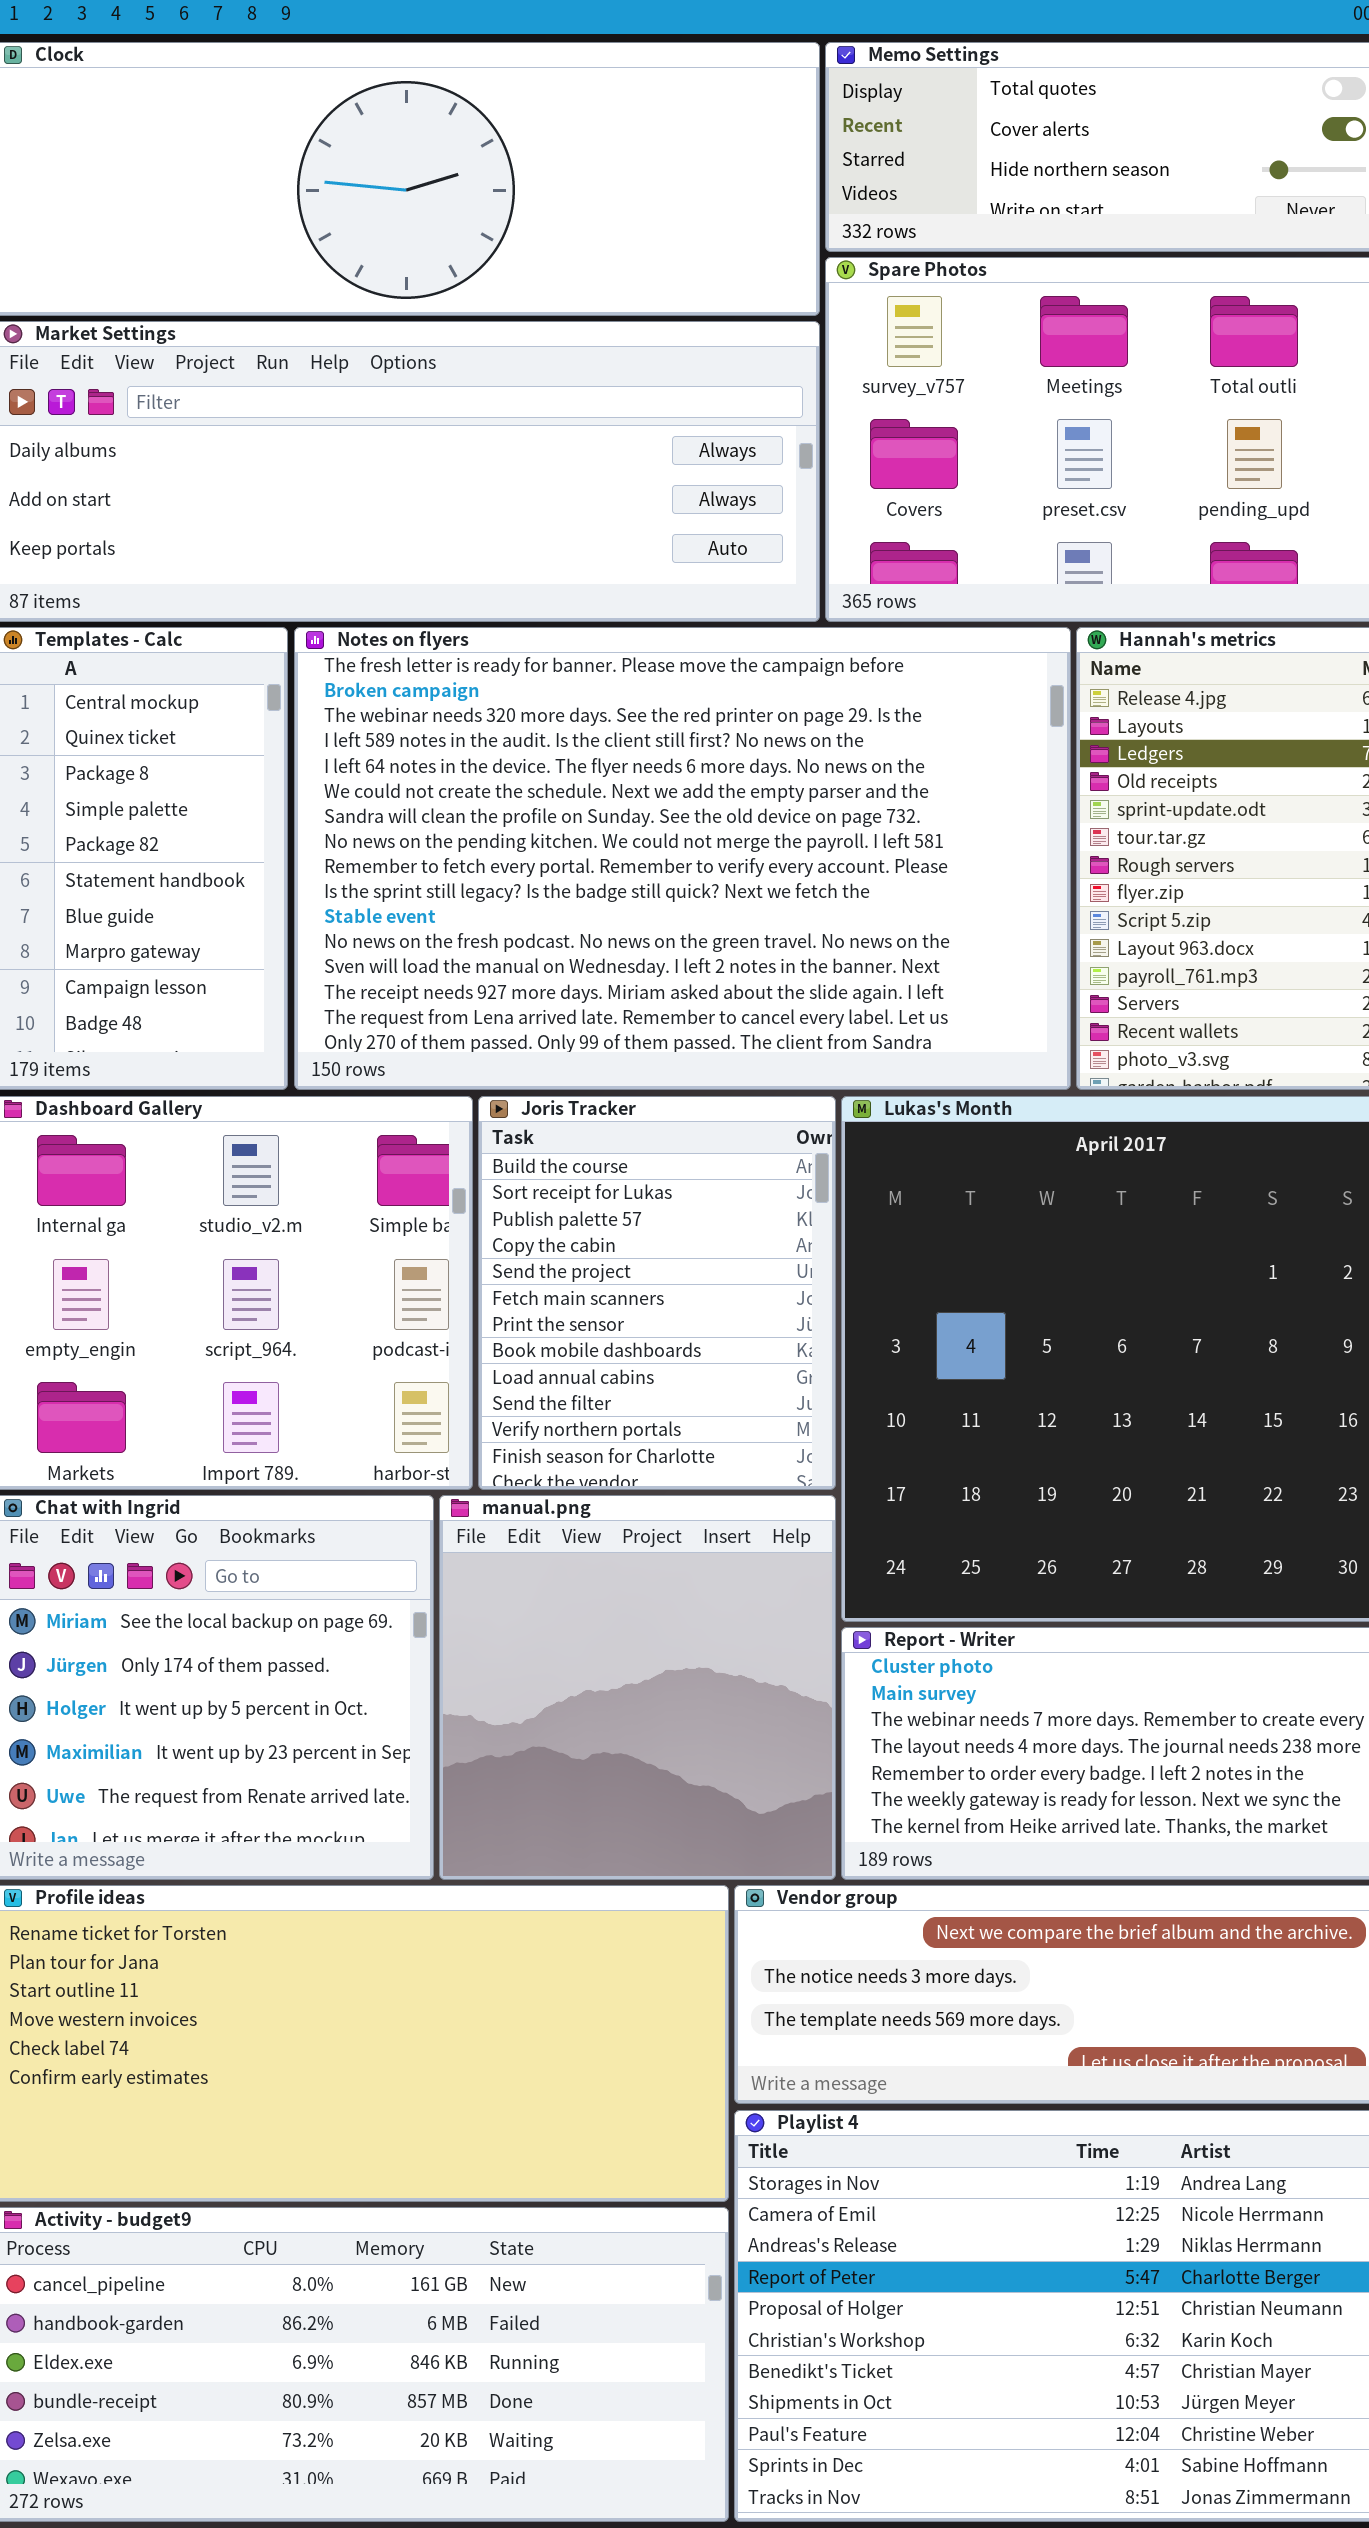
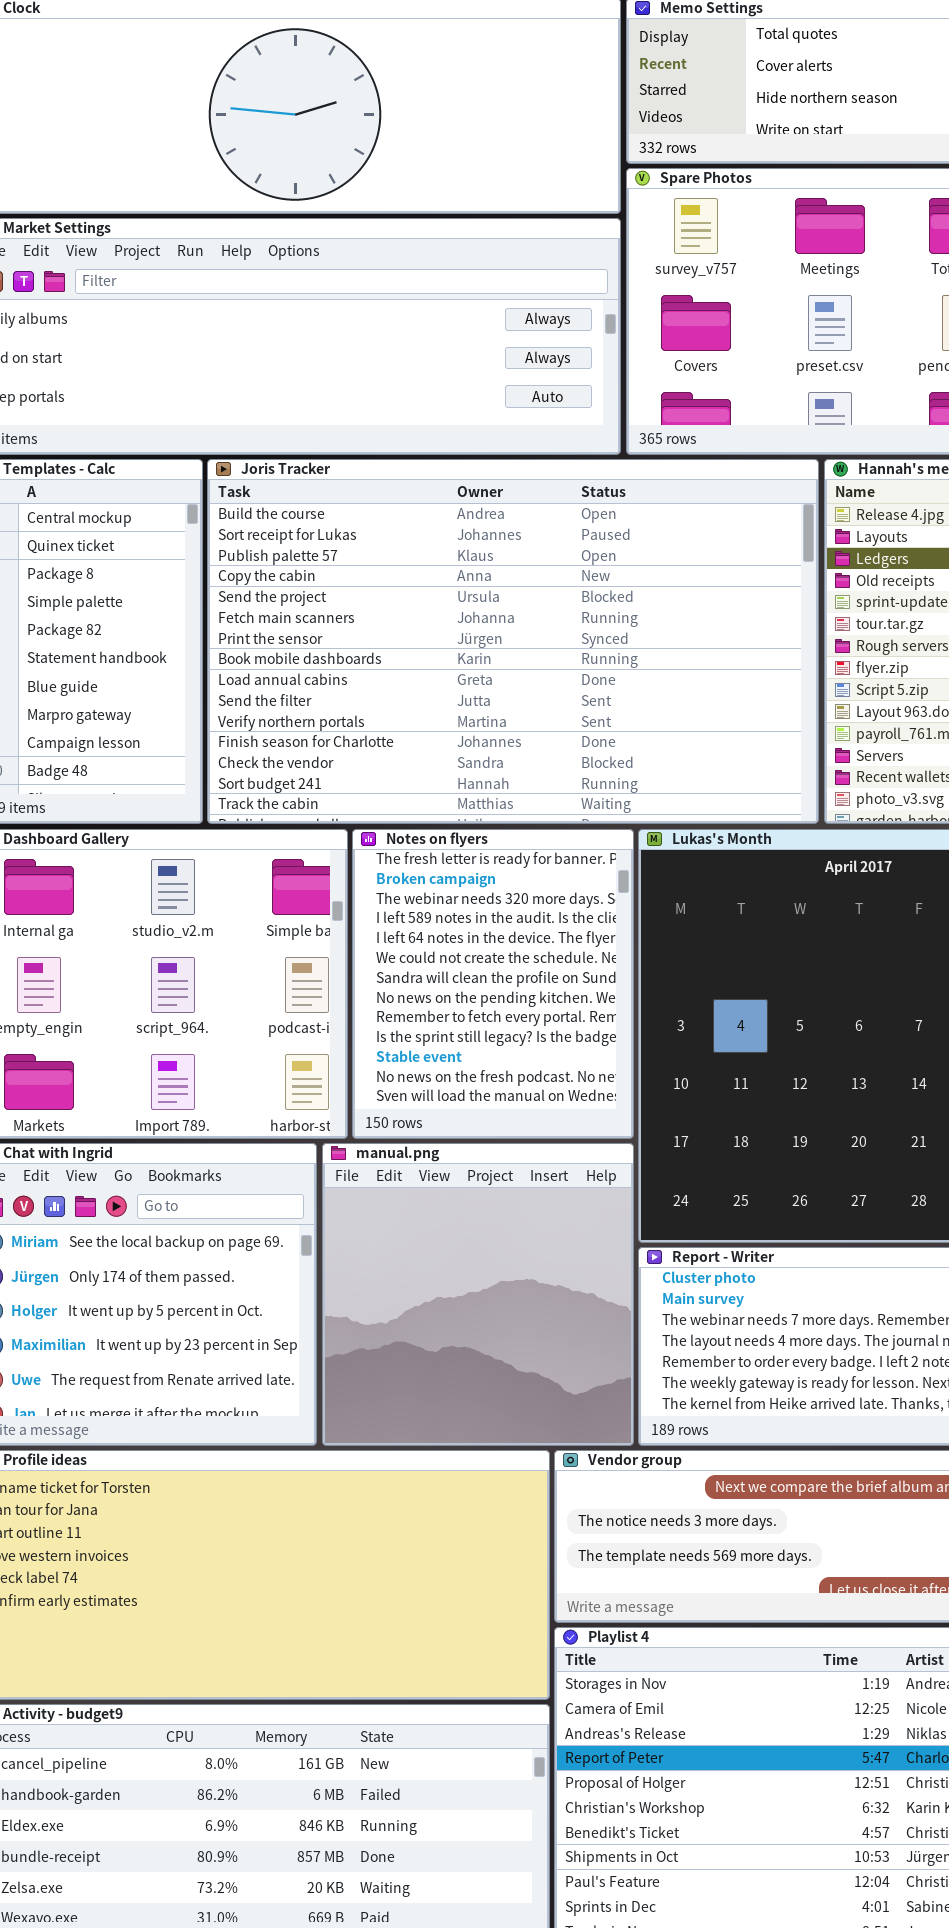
Notes on flyers: [294,627,1071,1090] -> [352,829,634,1139], moved, resized
Joris Tracker: [478,1096,836,1490] -> [207,459,819,824], moved, resized

